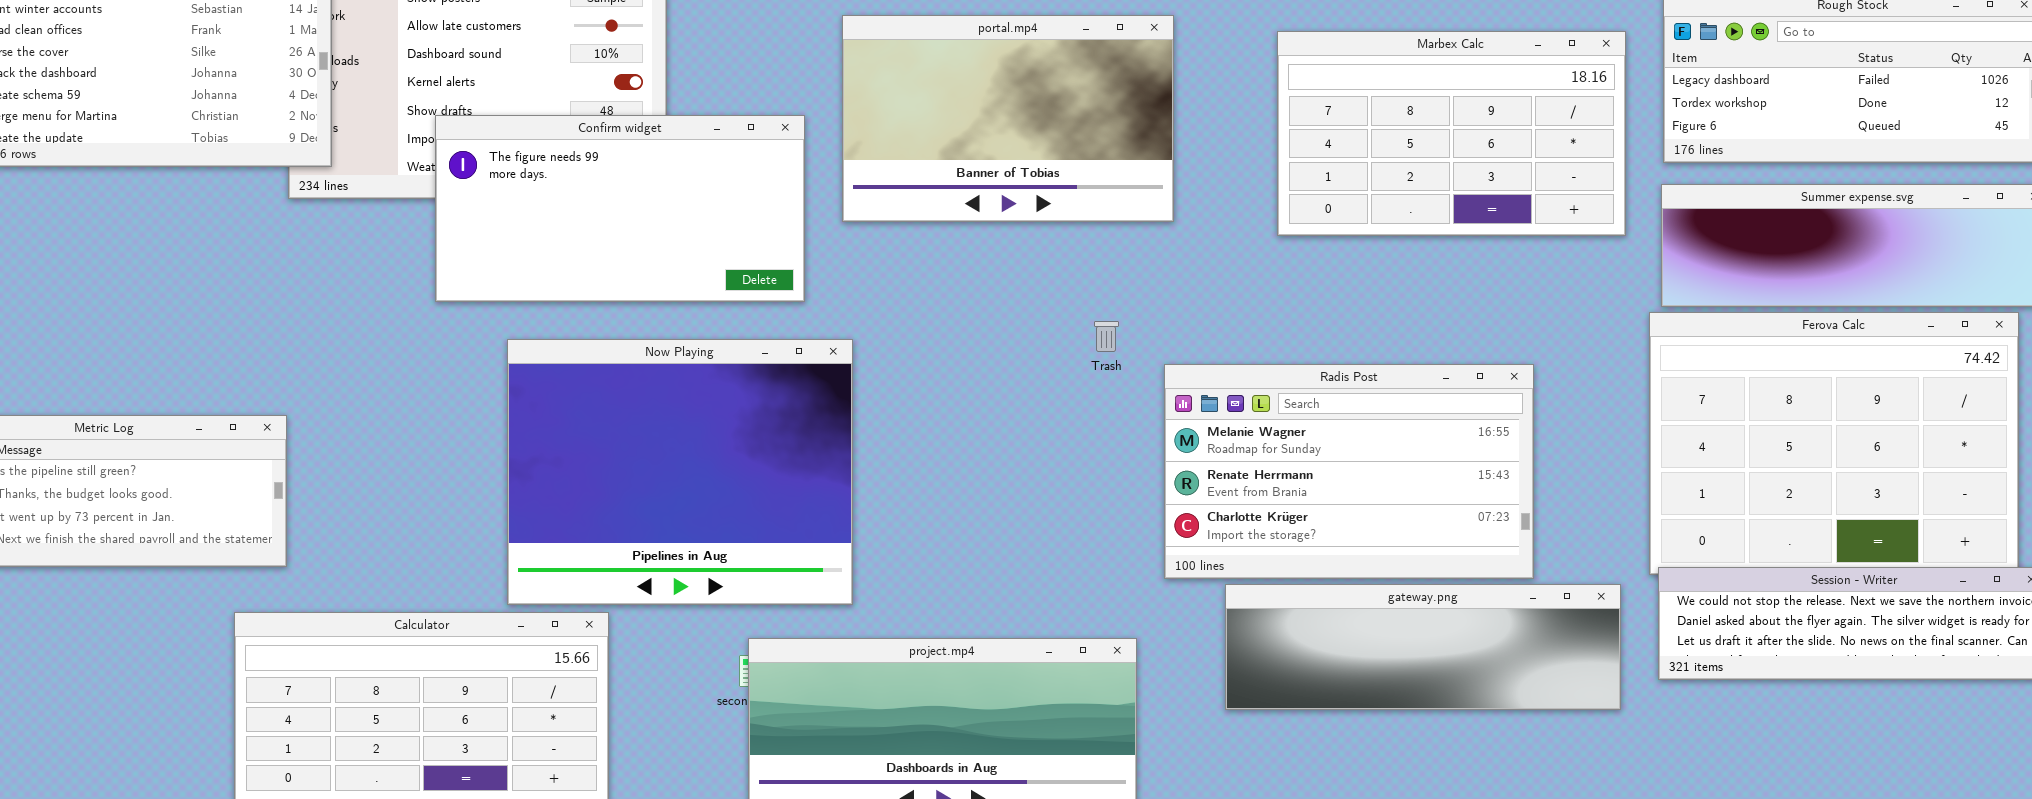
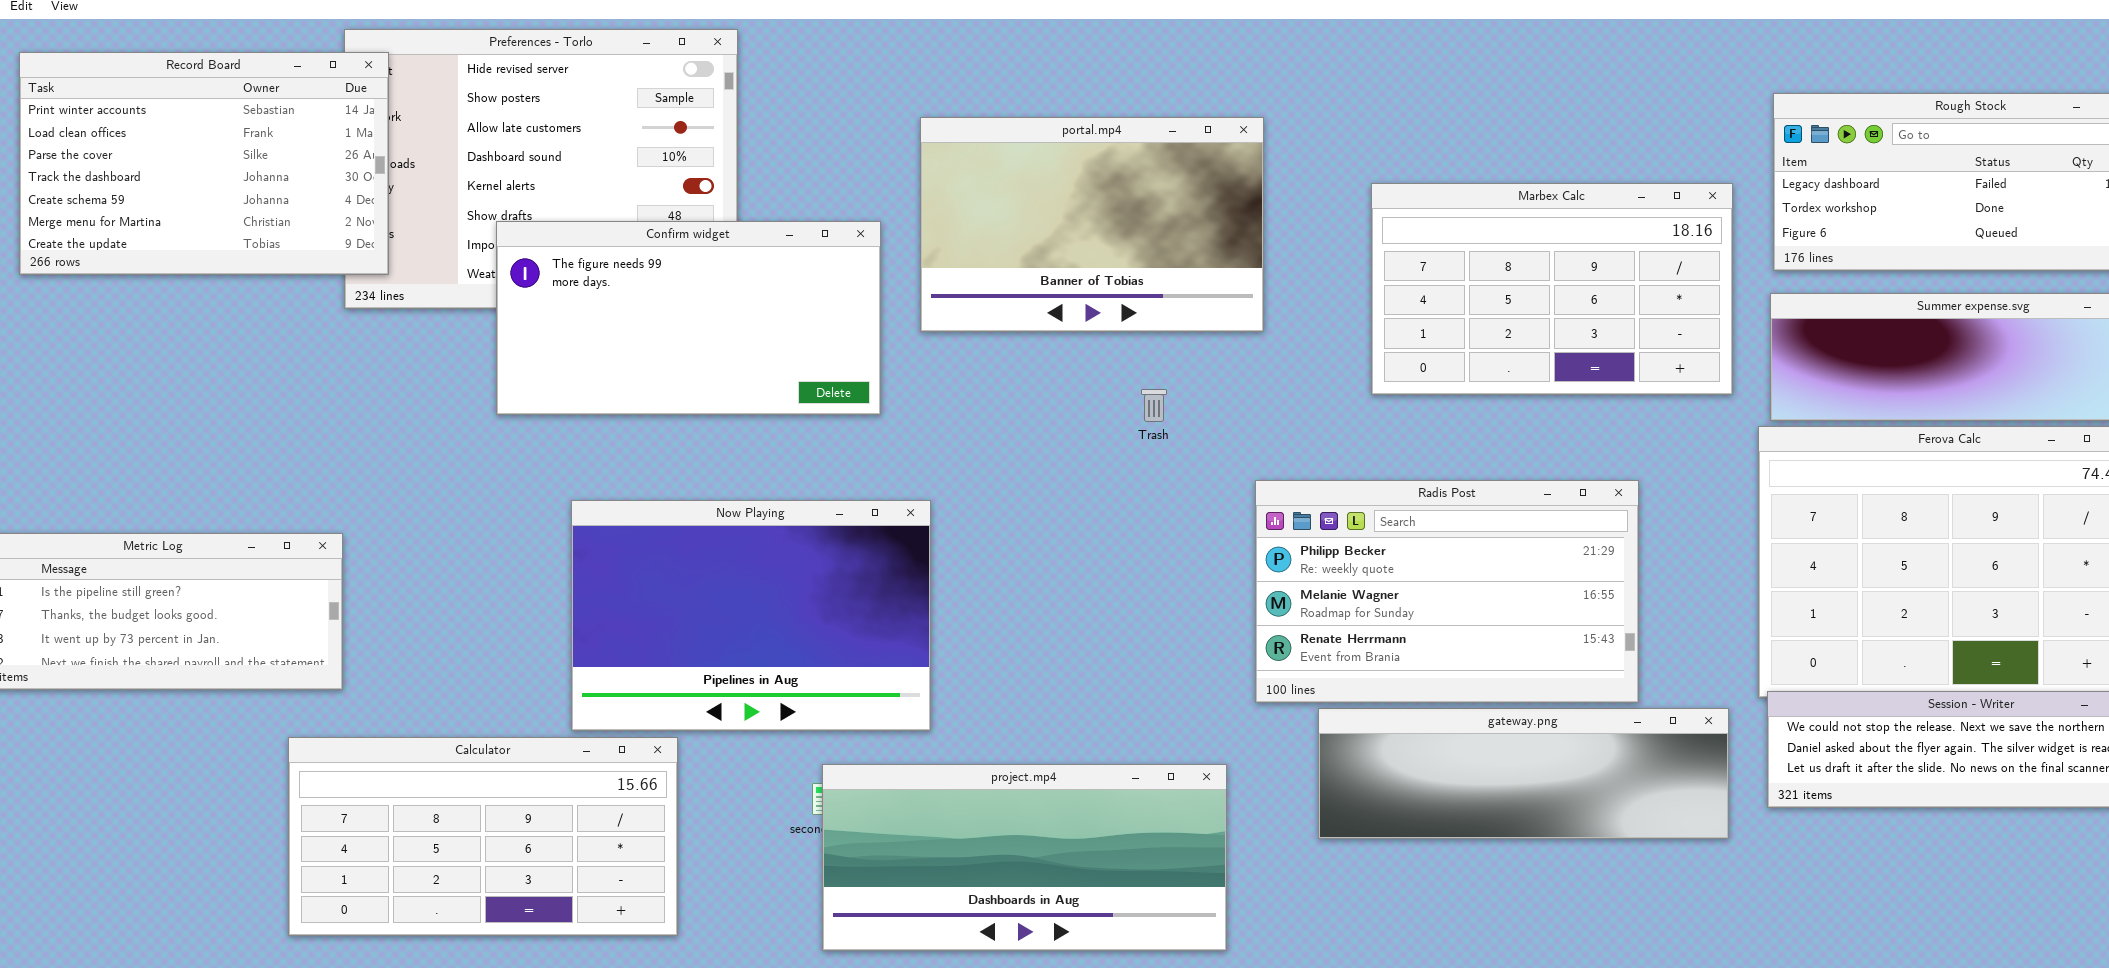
Marbex Calc: [1277,31,1626,236] -> [1371,183,1733,395], moved
Trash: [1094,321,1119,352] -> [1141,389,1167,422], moved
Now Playing: [507,339,853,605] -> [571,500,931,731], resized
Radis Post: [1164,364,1534,579] -> [1255,480,1639,703], scrolled up 1 row

